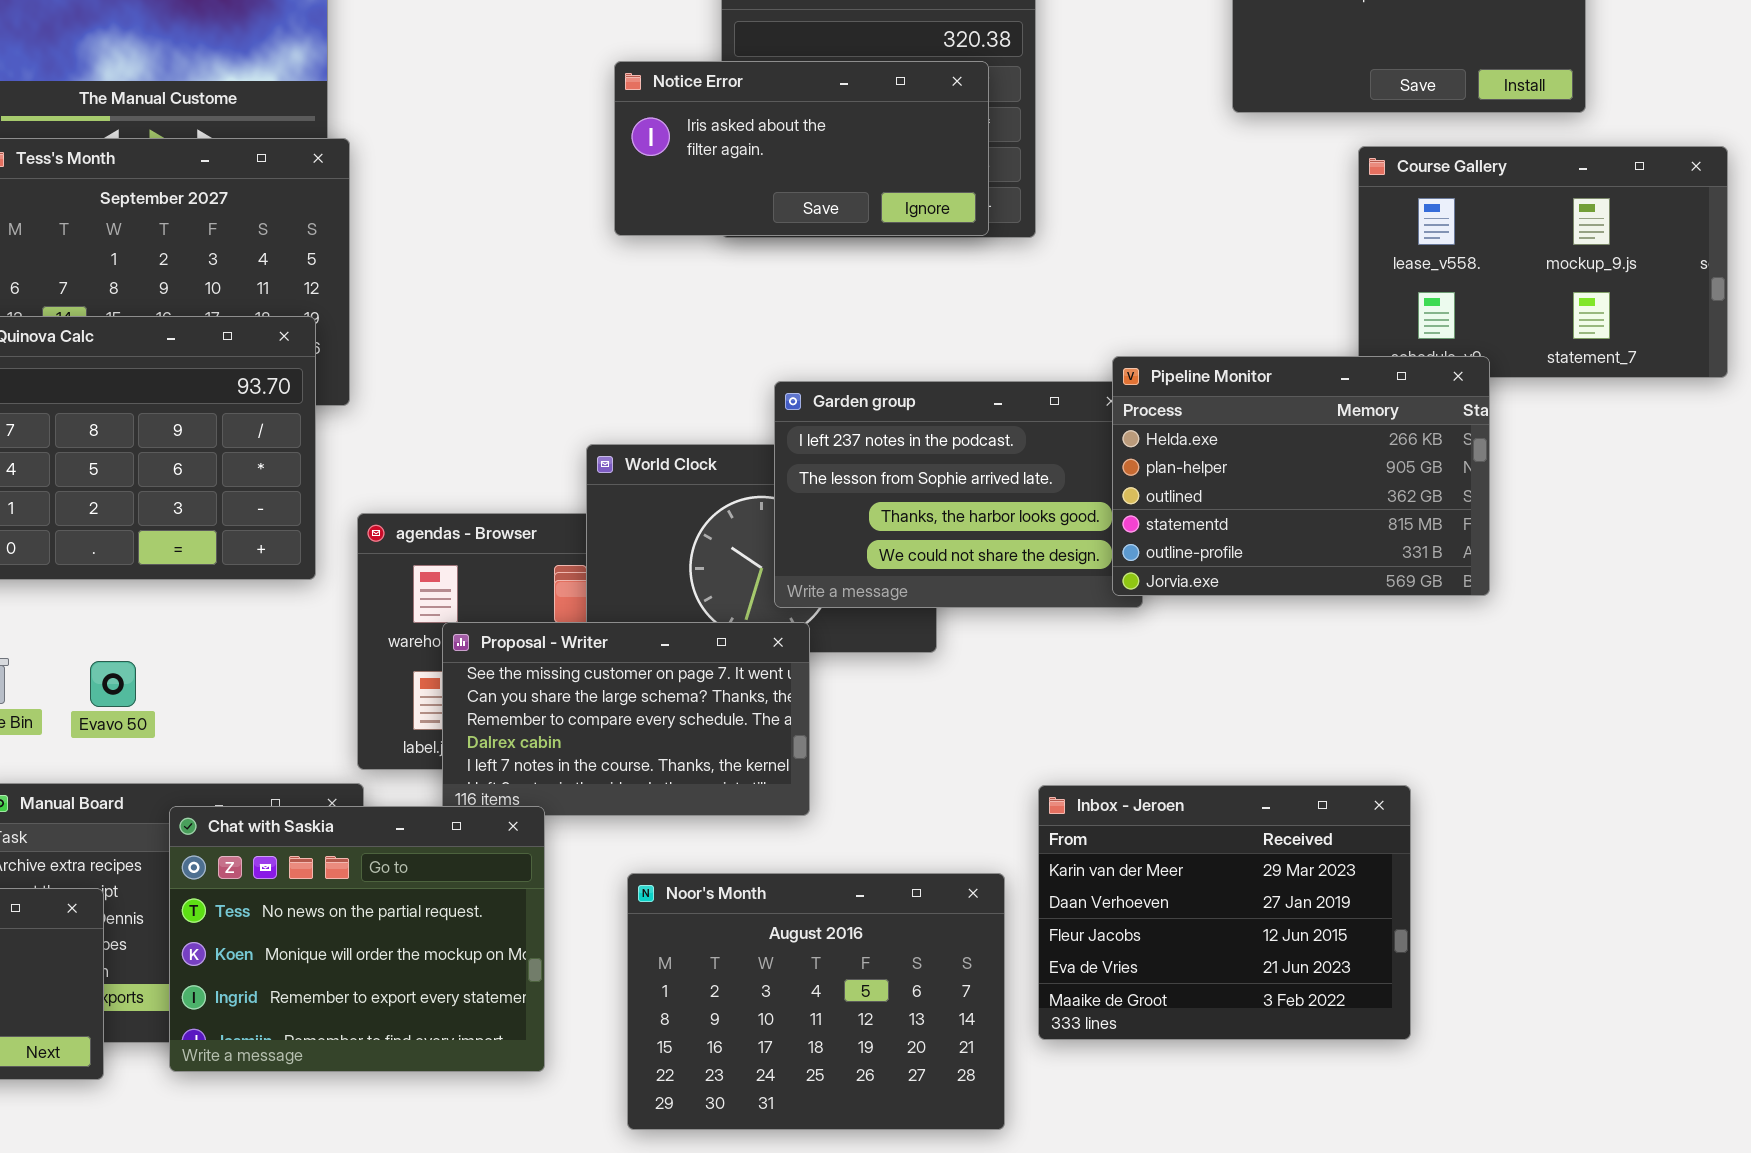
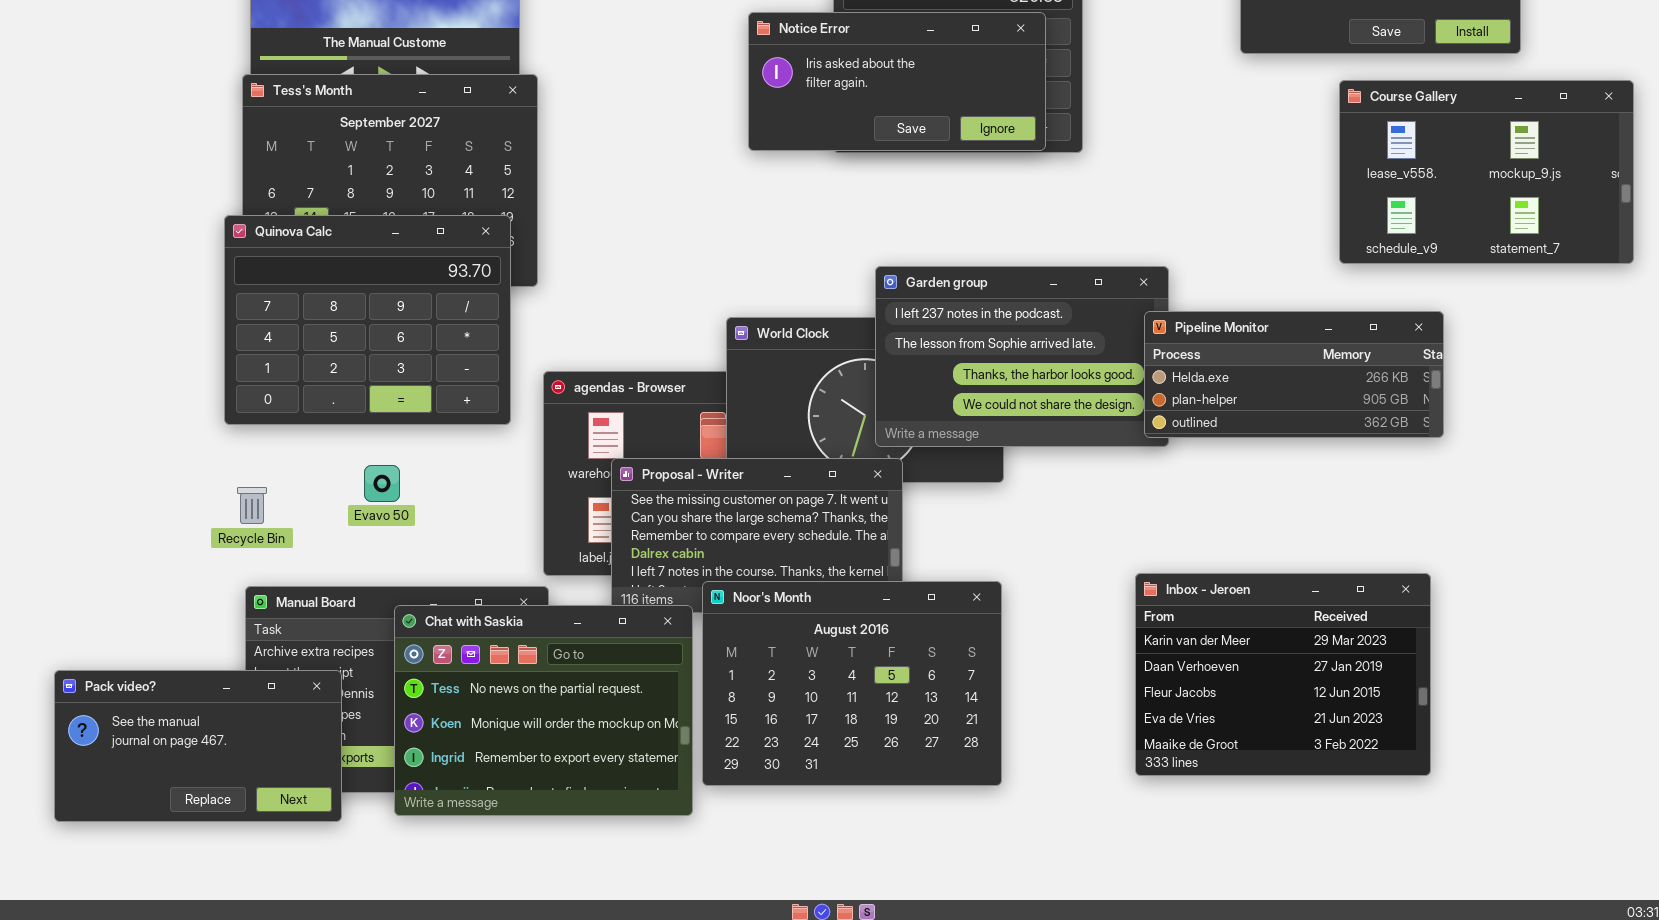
Pipeline Monitor: [1112,356,1490,596] -> [1144,311,1444,438], resized
Evavo 50: [90,661,136,707] -> [364,465,400,502], moved
Inbox - Jeroen: [1038,785,1411,1040] -> [1135,573,1431,776], moved
Noor's Month: [627,873,1005,1130] -> [702,581,1002,786], moved

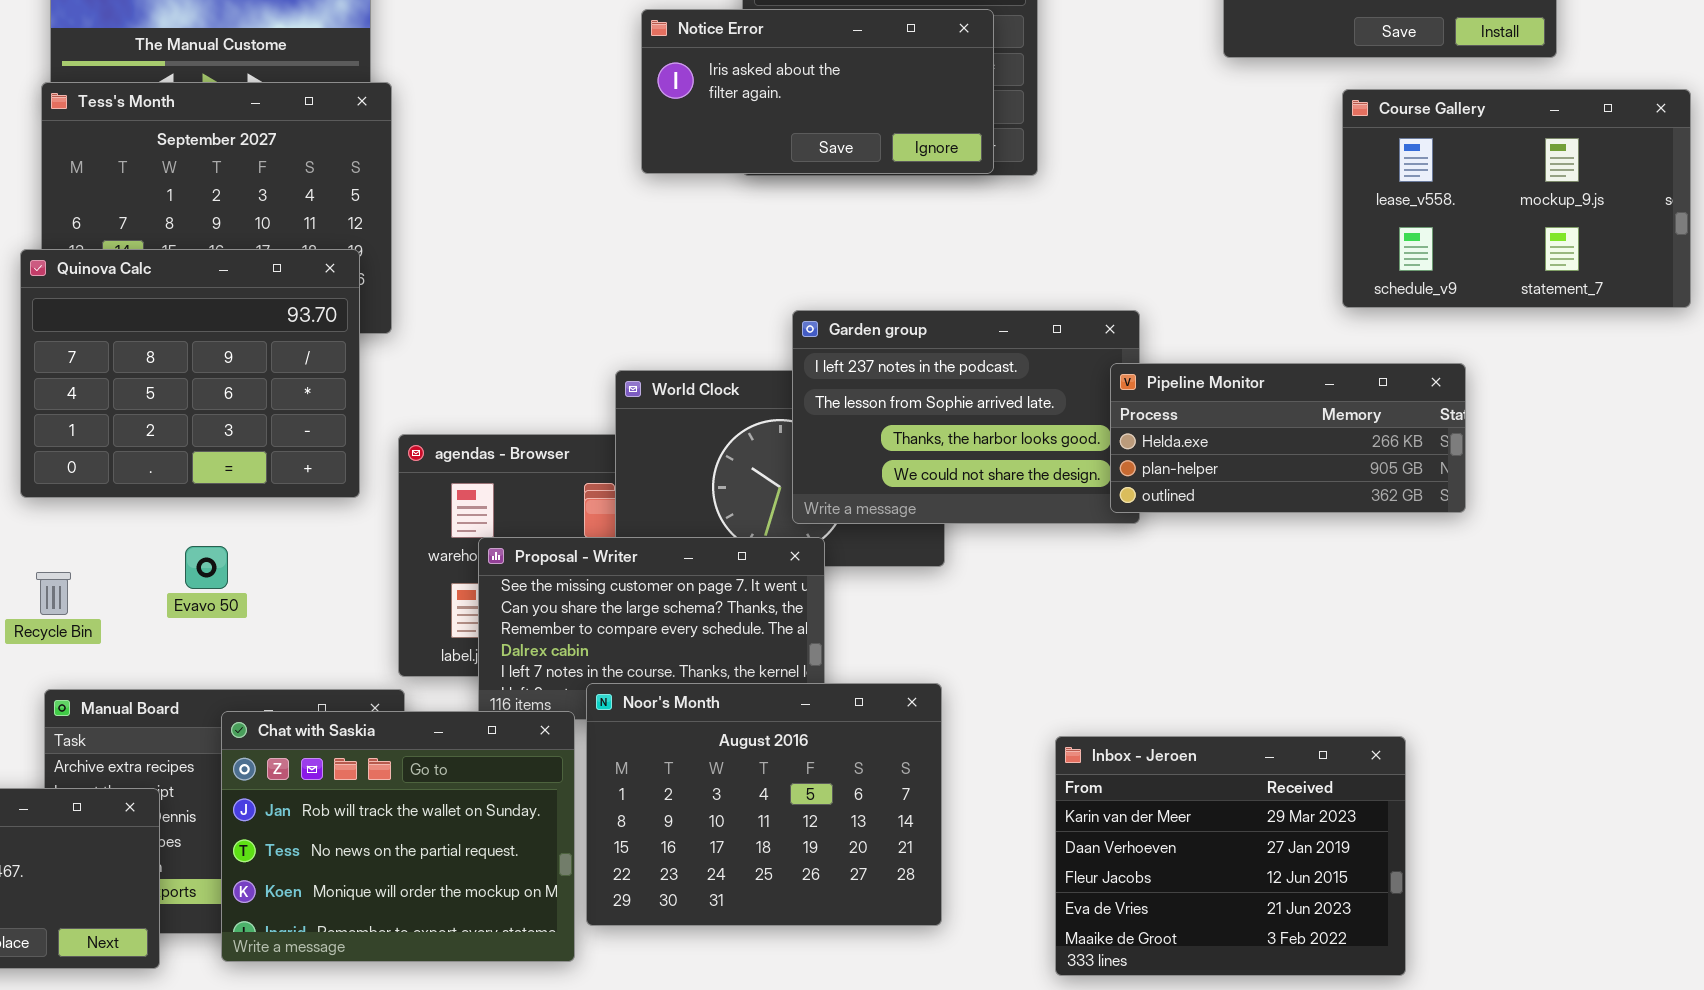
Inbox - Jeroen: [1135,573,1431,776] -> [1055,736,1406,976], moved
Chat with Saskia: [394,605,693,816] -> [221,711,575,962], scrolled up 1 row

